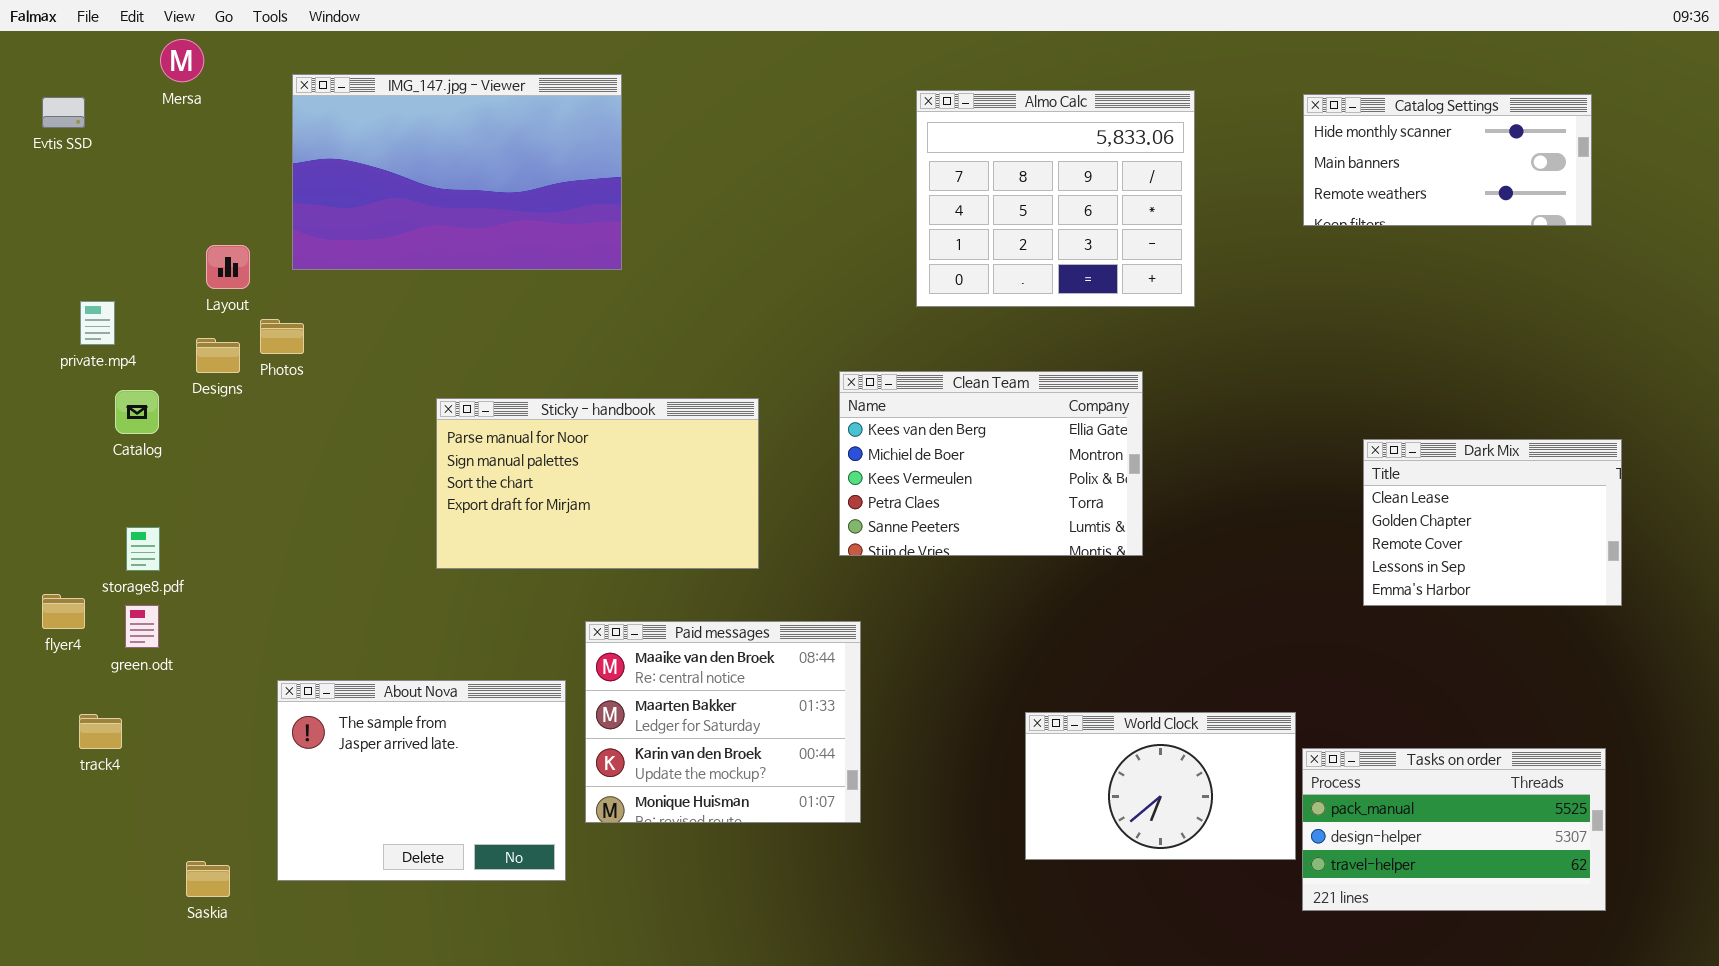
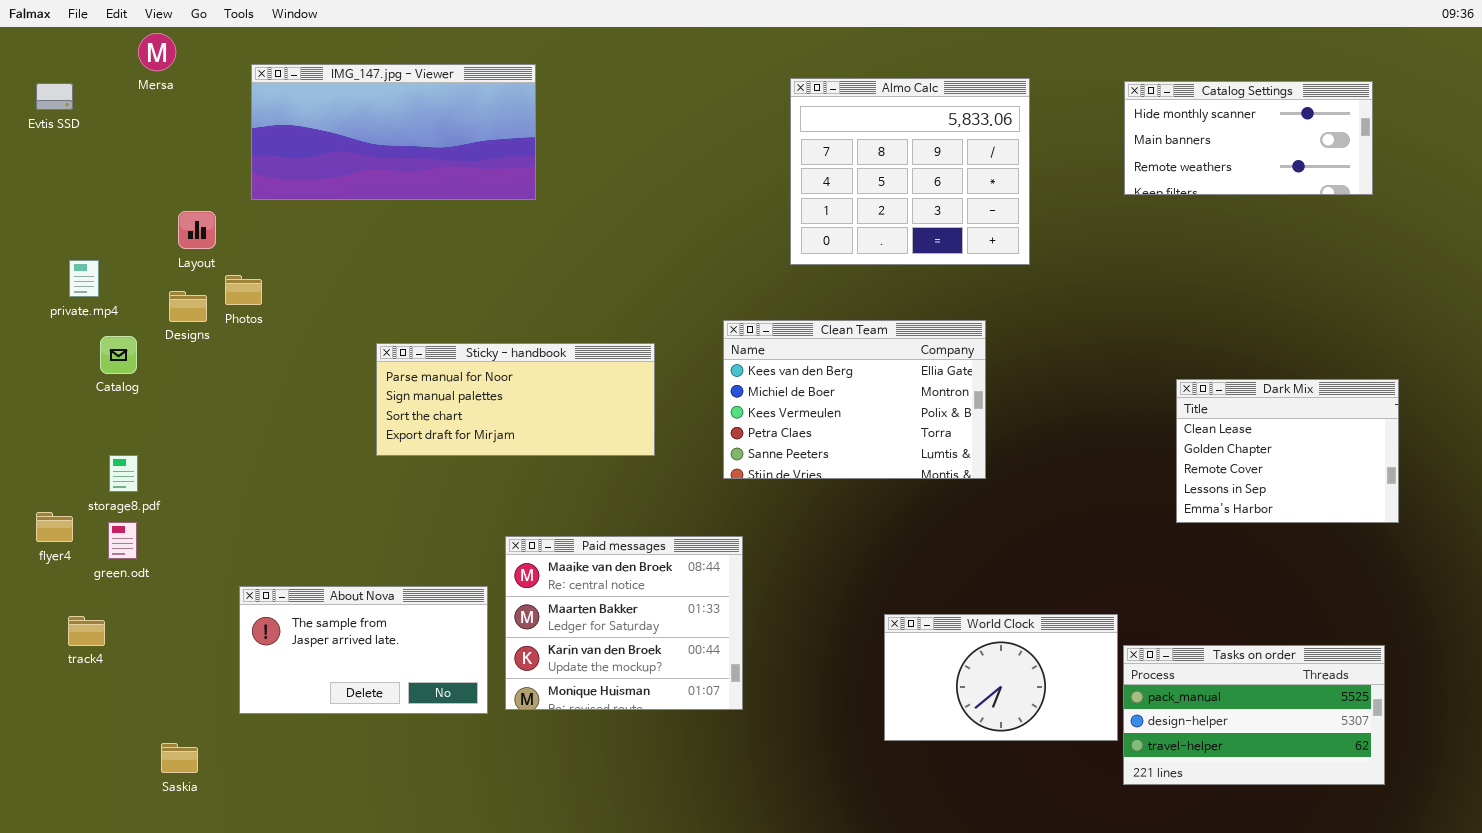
IMG_147.jpg - Viewer: [292,74,622,270] -> [251,64,536,200], resized
Sticky - handbook: [436,398,759,569] -> [376,343,655,456], resized
About Nova: [277,680,566,881] -> [239,586,488,714], resized

